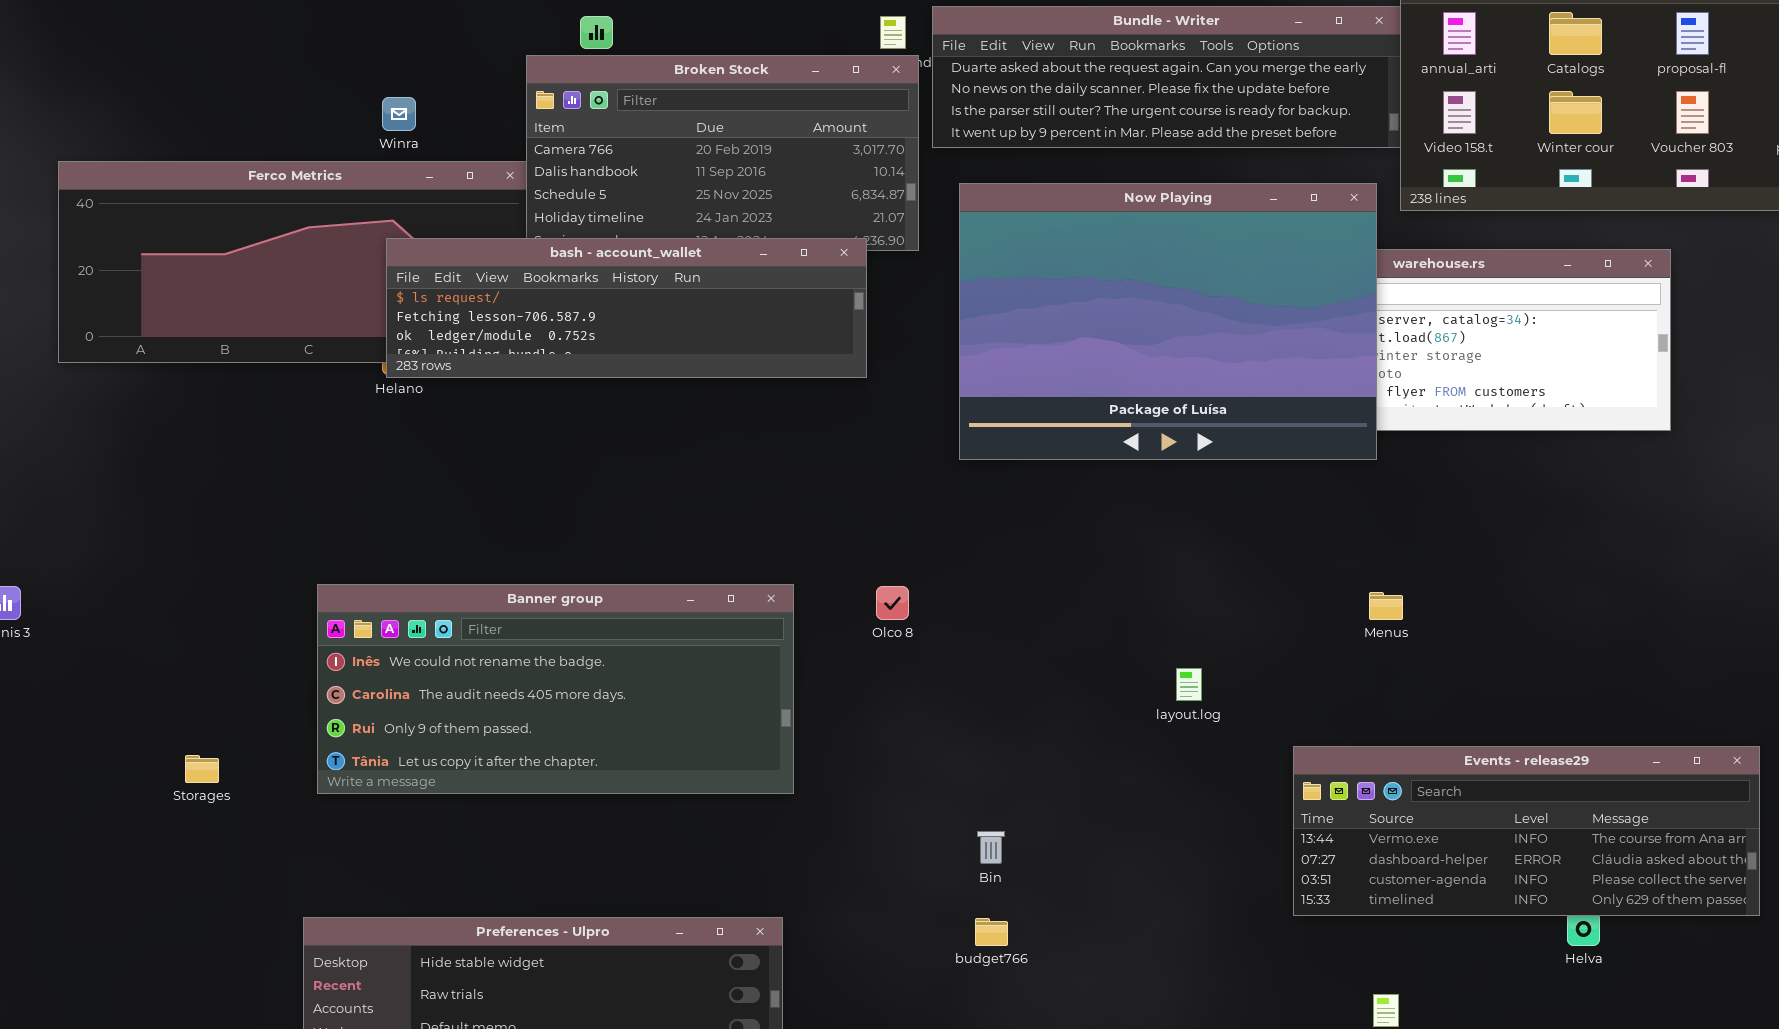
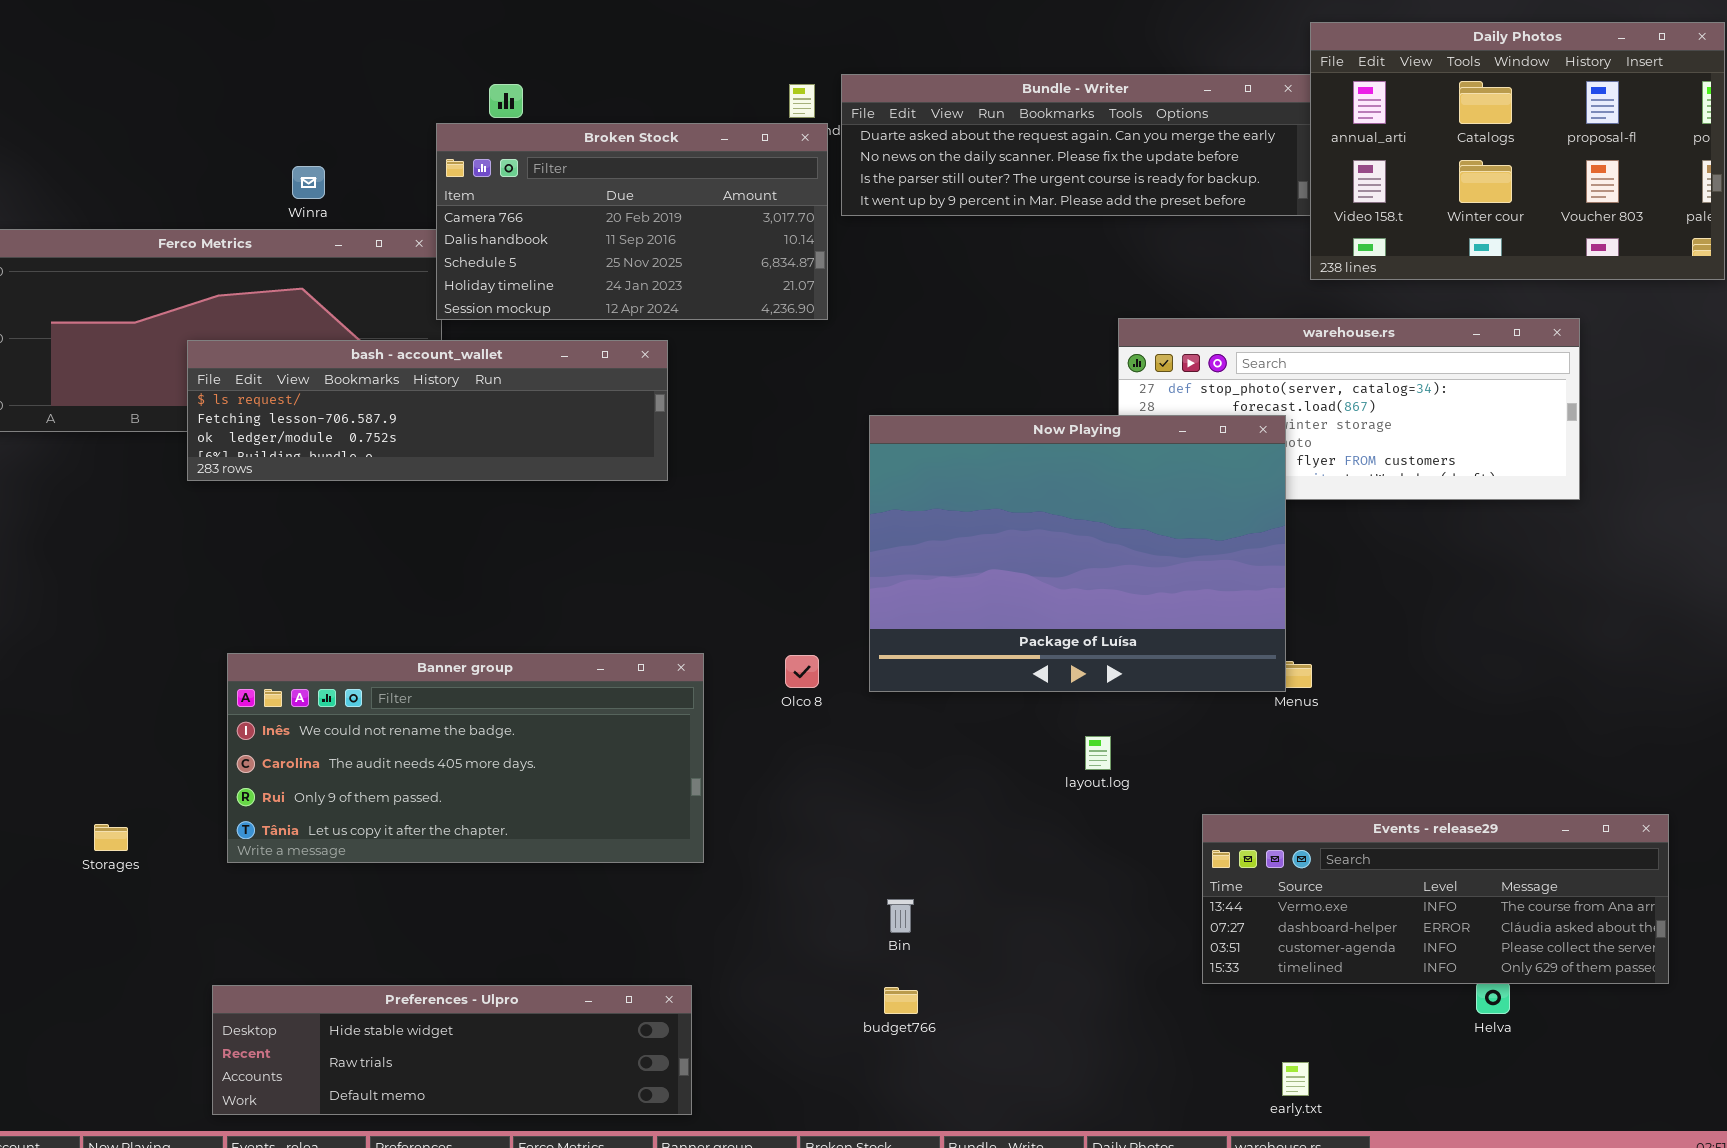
Now Playing: [959,183,1377,460] -> [869,415,1286,692], moved
bash - account_wallet: [386,238,867,378] -> [187,340,668,481], moved

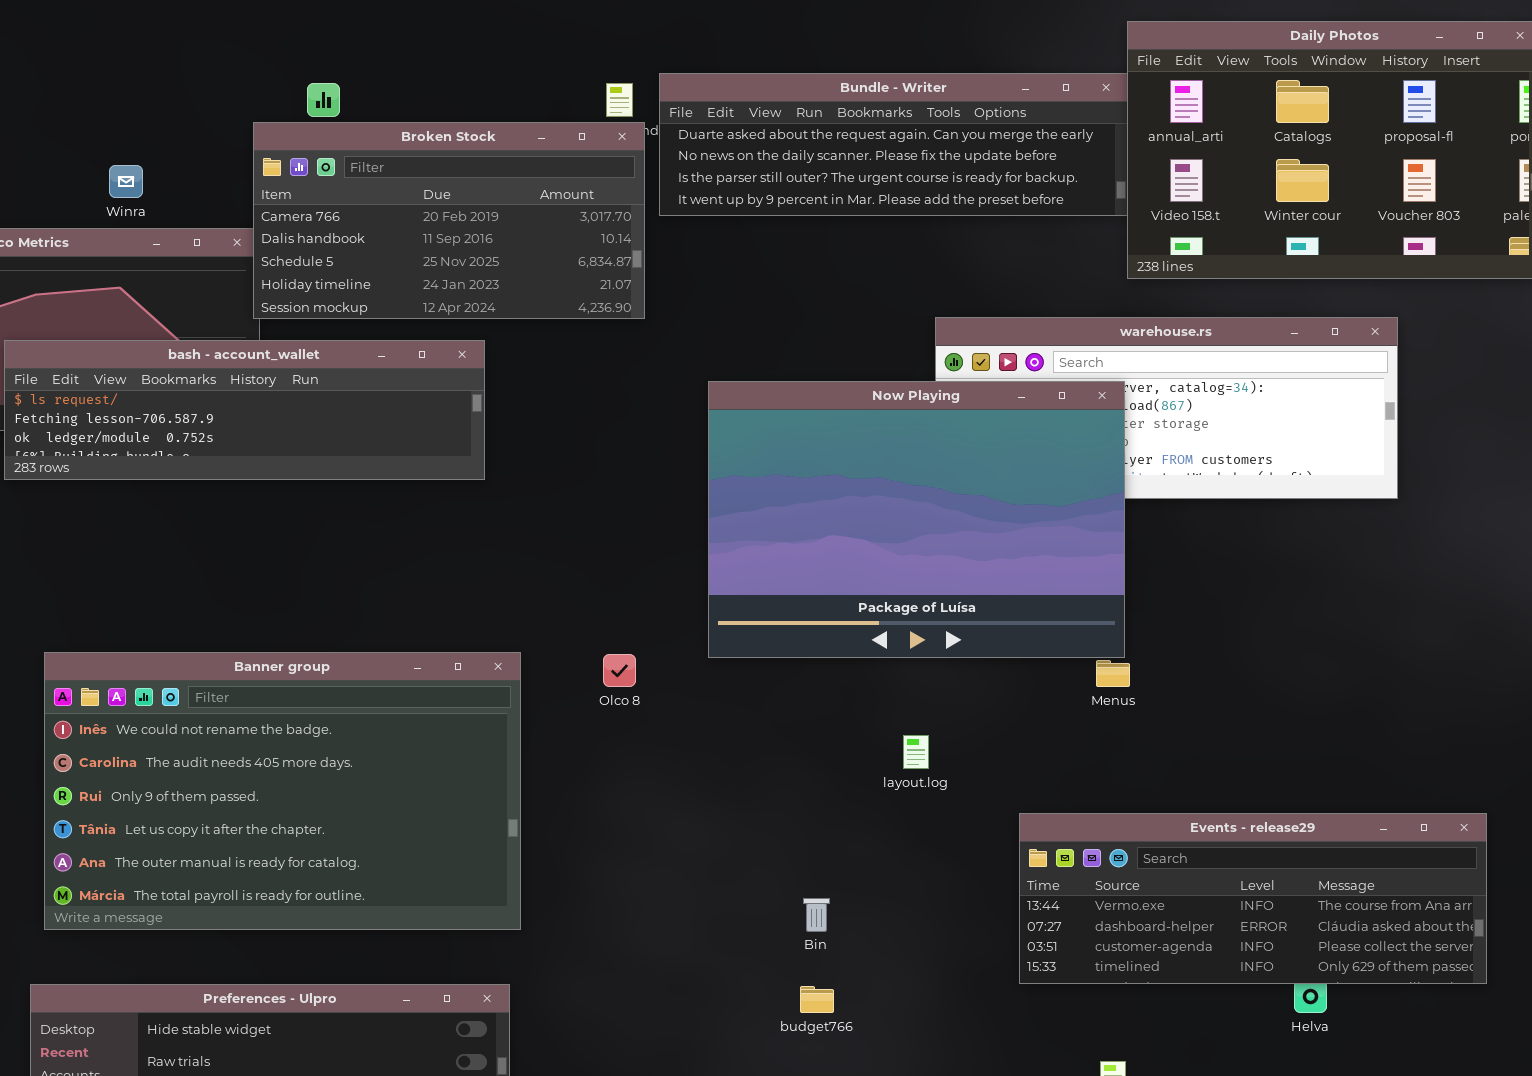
Now Playing: [869,415,1286,692] -> [708,381,1125,658], moved
Banner group: [227,653,704,863] -> [44,652,521,930], resized
Bin: [887,899,914,933] -> [803,898,830,932], moved
budget766: [884,987,918,1014] -> [800,986,834,1013], moved

